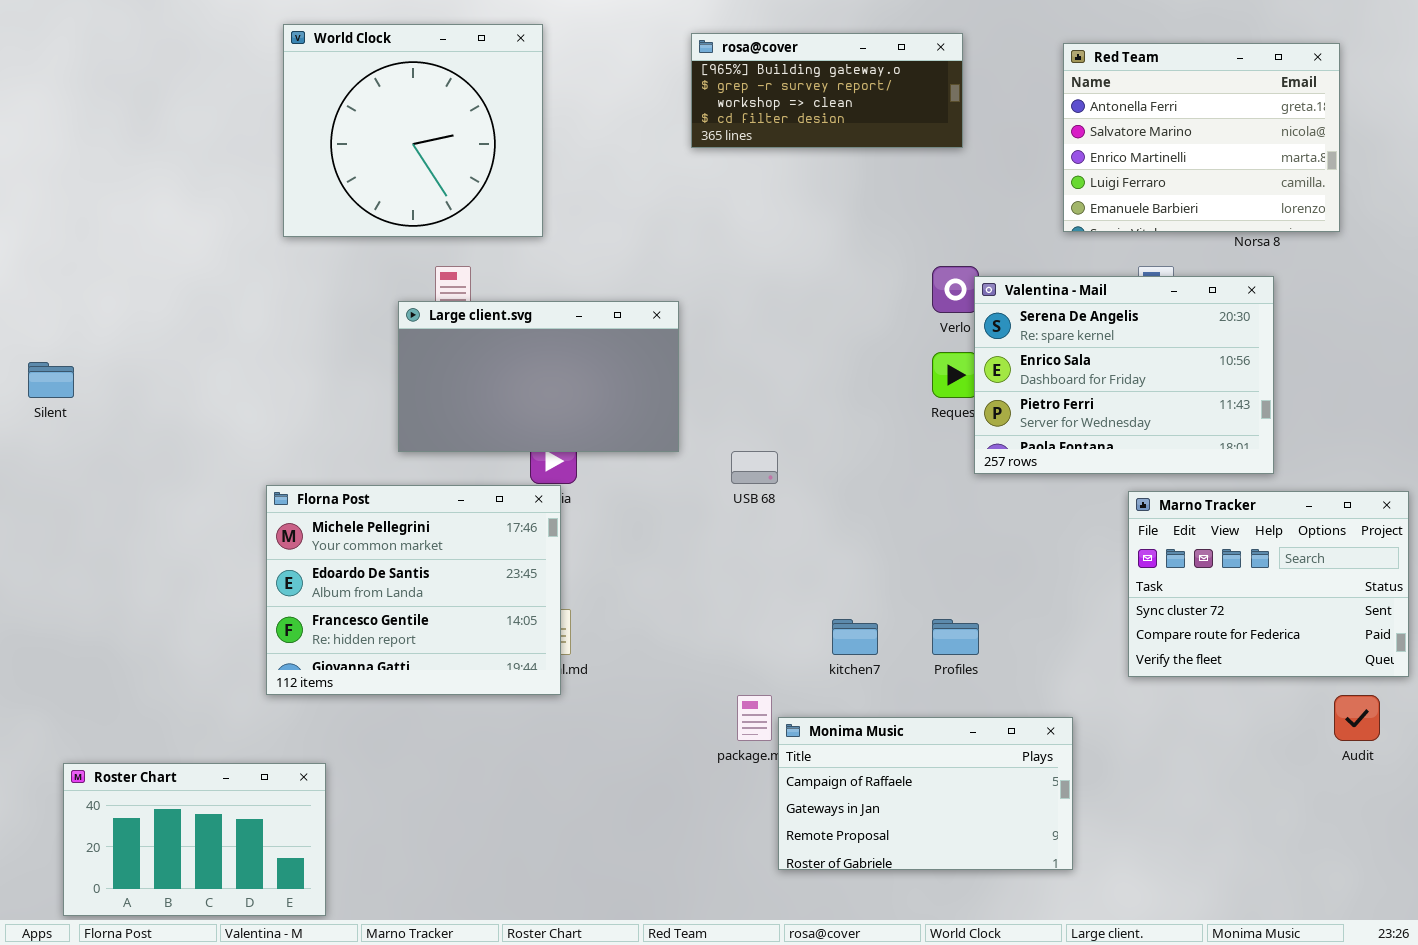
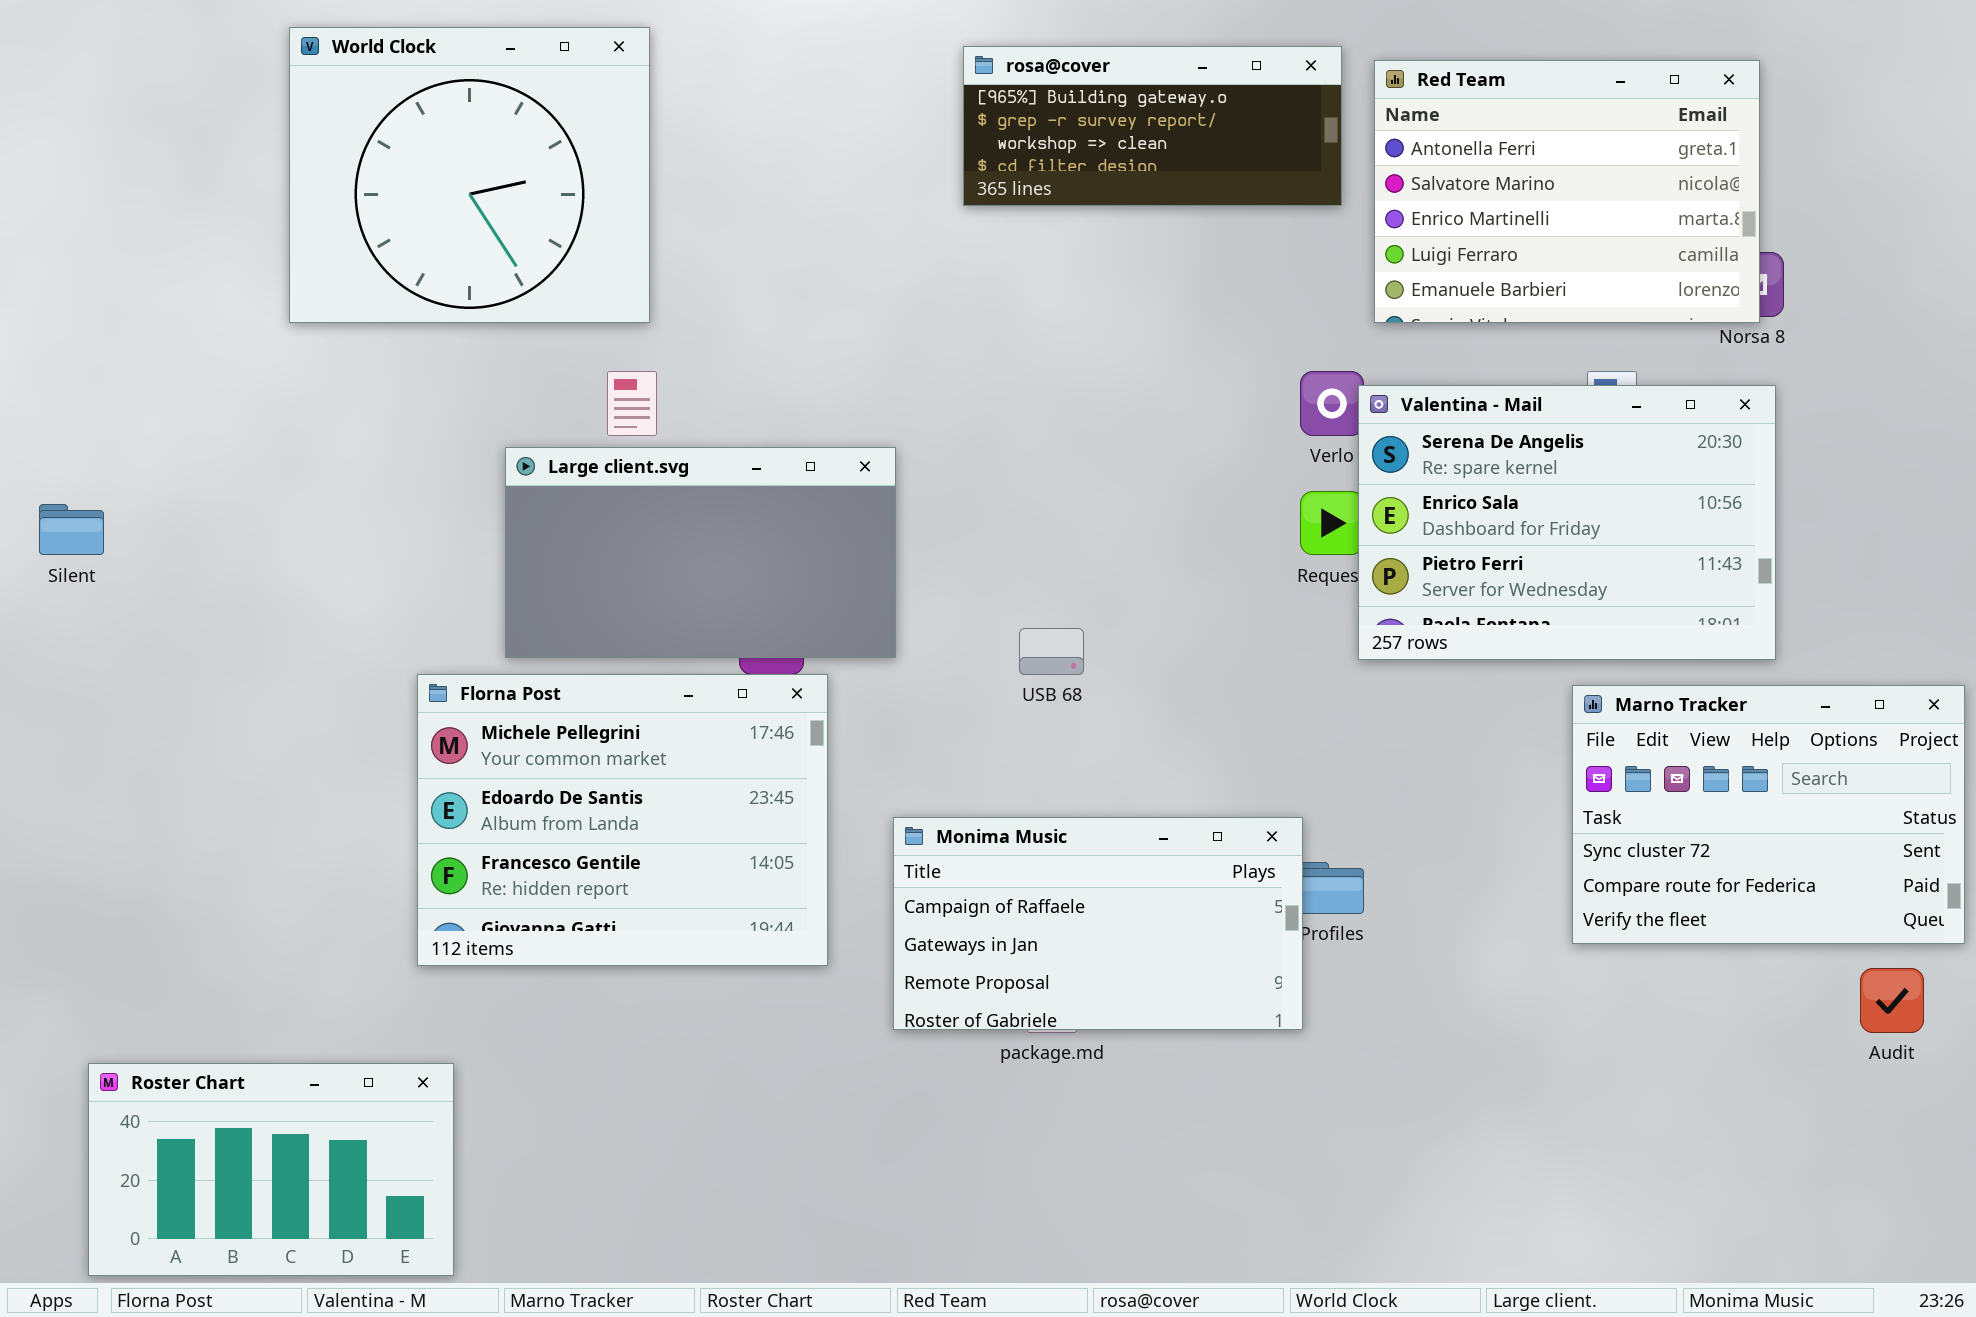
World Clock: [283,24,543,237] -> [289,27,650,323], moved
Red Team: [1063,43,1340,232] -> [1374,60,1760,323], moved
Large client.svg: [398,301,679,452] -> [505,447,896,658], moved
Florna Post: [266,485,561,695] -> [417,674,828,966], moved
Monima Music: [778,717,1073,870] -> [893,817,1303,1030], moved

